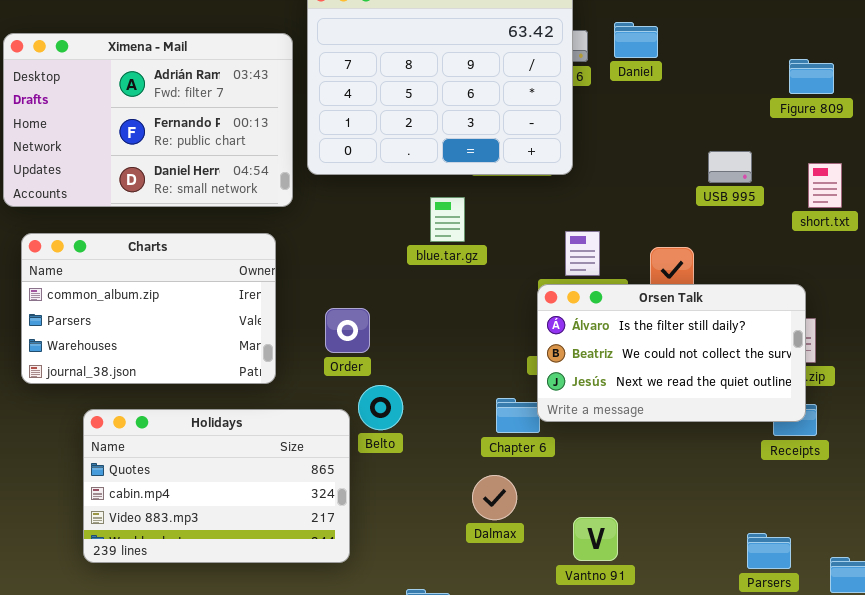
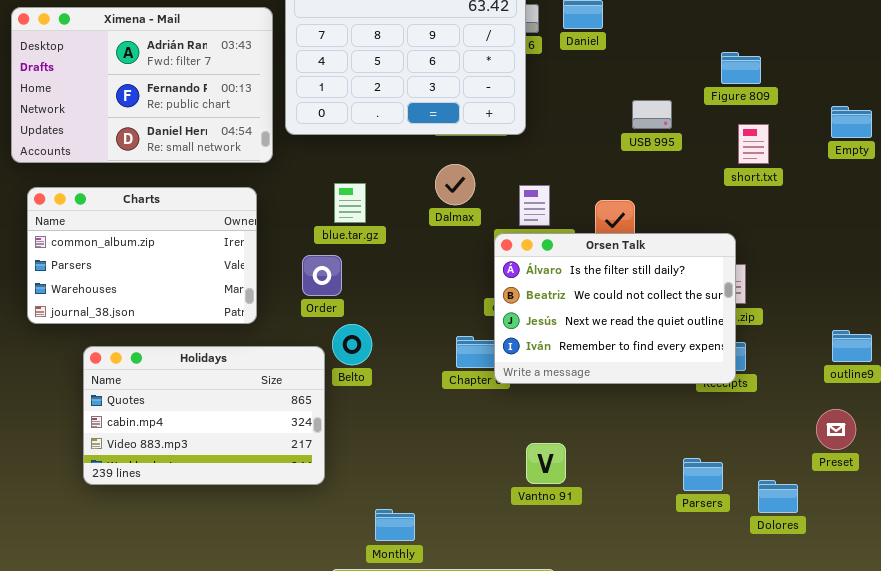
Figure 809: [789,59,834,94] -> [721,52,761,84], moved
USB 995: [708,151,752,183] -> [632,100,672,129], moved
blue.tar.gz: [430,197,465,242] -> [334,183,366,223], moved
Orsen Talk: [537,284,806,422] -> [494,233,736,384], resized
Dalmax: [472,475,517,520] -> [435,164,475,205], moved

